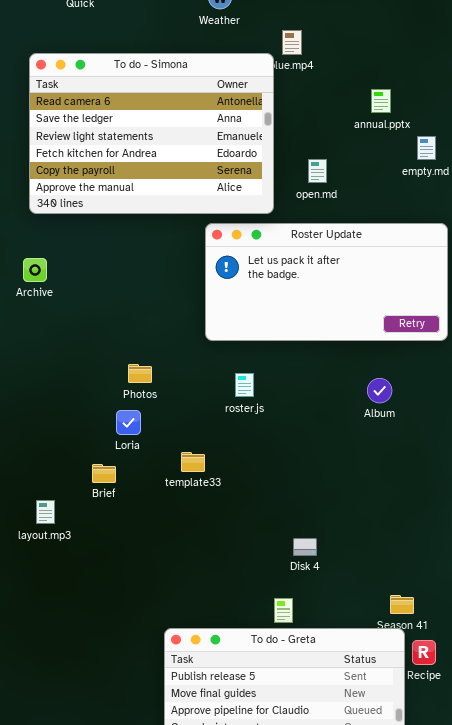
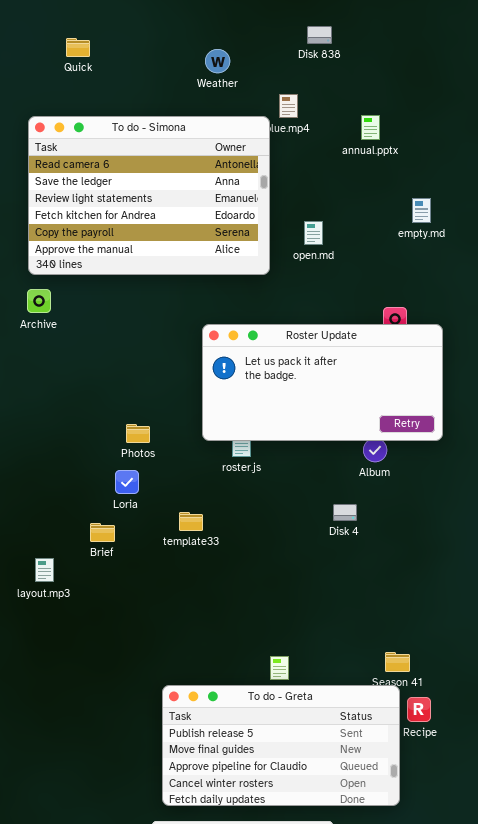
annual.pptx: [371,89,391,113] -> [361,115,380,140], moved
Roster Update: [205,223,448,341] -> [202,324,443,441], moved
Archive: [23,258,47,282] -> [27,289,51,313], moved
Disk 4: [293,538,317,556] -> [333,504,357,521], moved

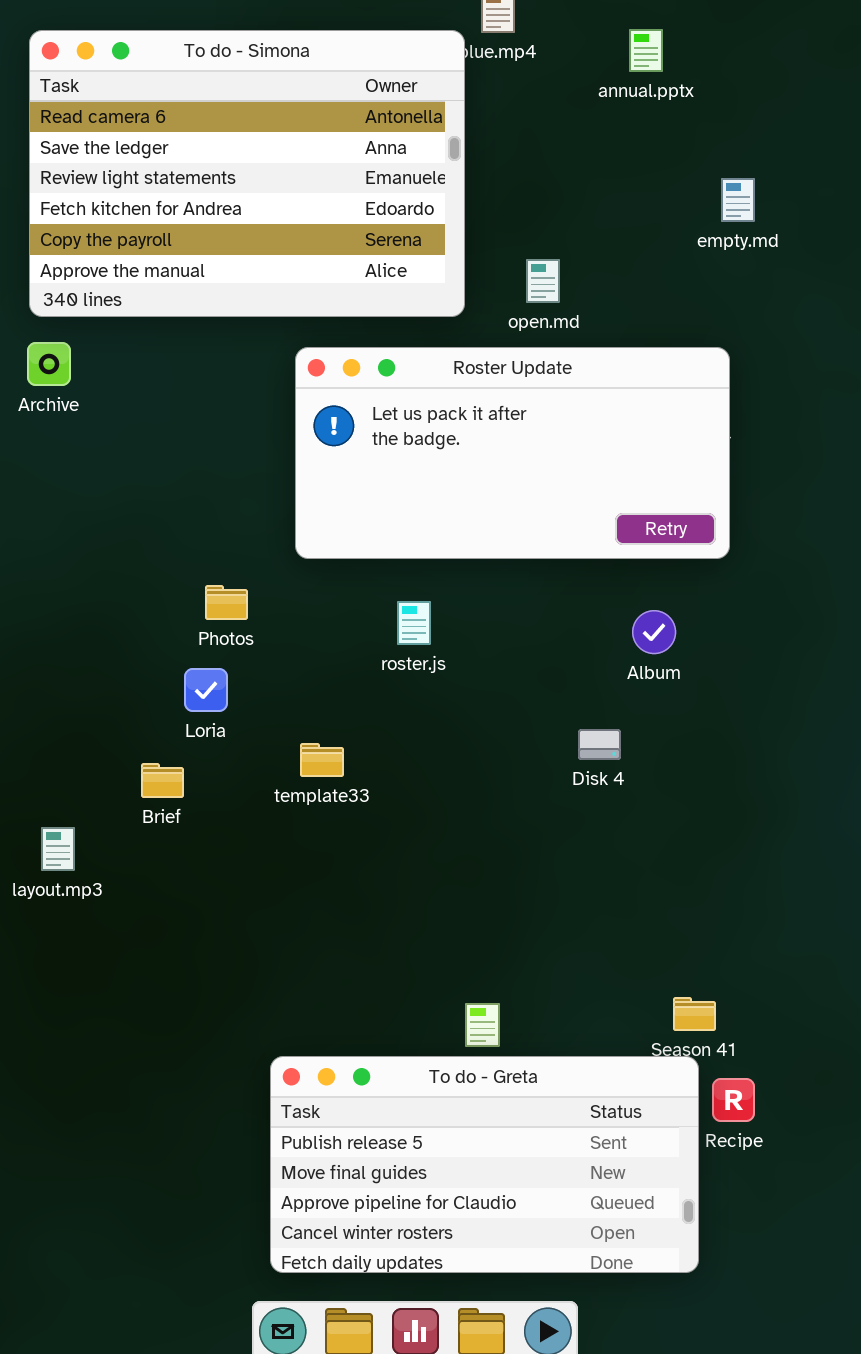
open.md: [304,221,323,245] -> [526,259,560,303], moved
Roster Update: [202,324,443,441] -> [295,347,730,559], moved

